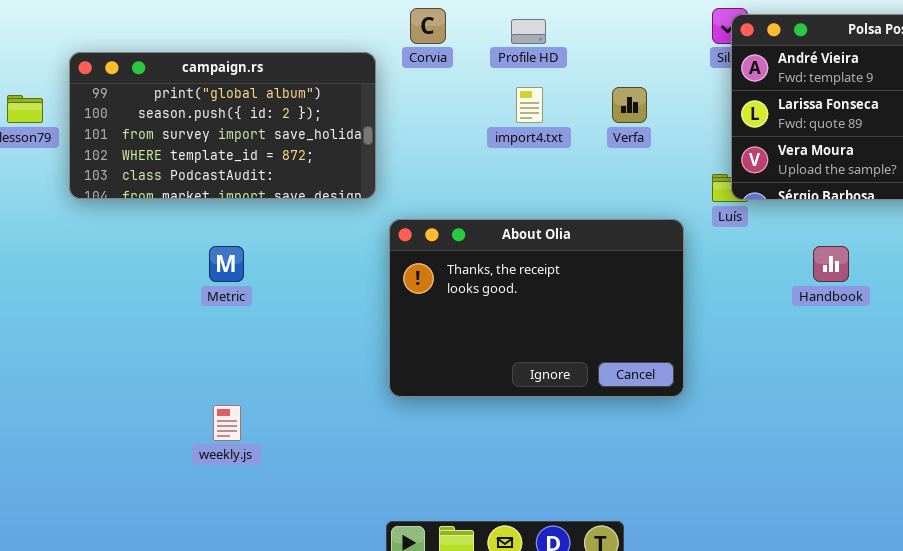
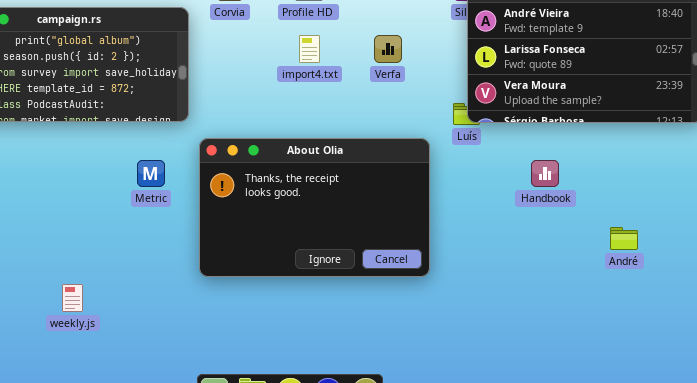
Metric: [209,246,244,282] -> [137,160,165,187], moved

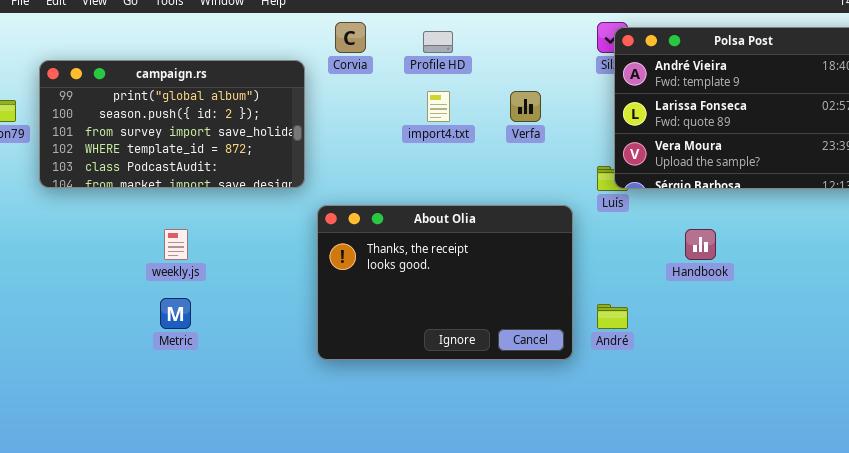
Metric: [137,160,165,187] -> [160,298,191,329], moved
André: [610,227,638,250] -> [597,304,628,329], moved
weekly.js: [62,284,83,312] -> [164,229,188,260], moved

